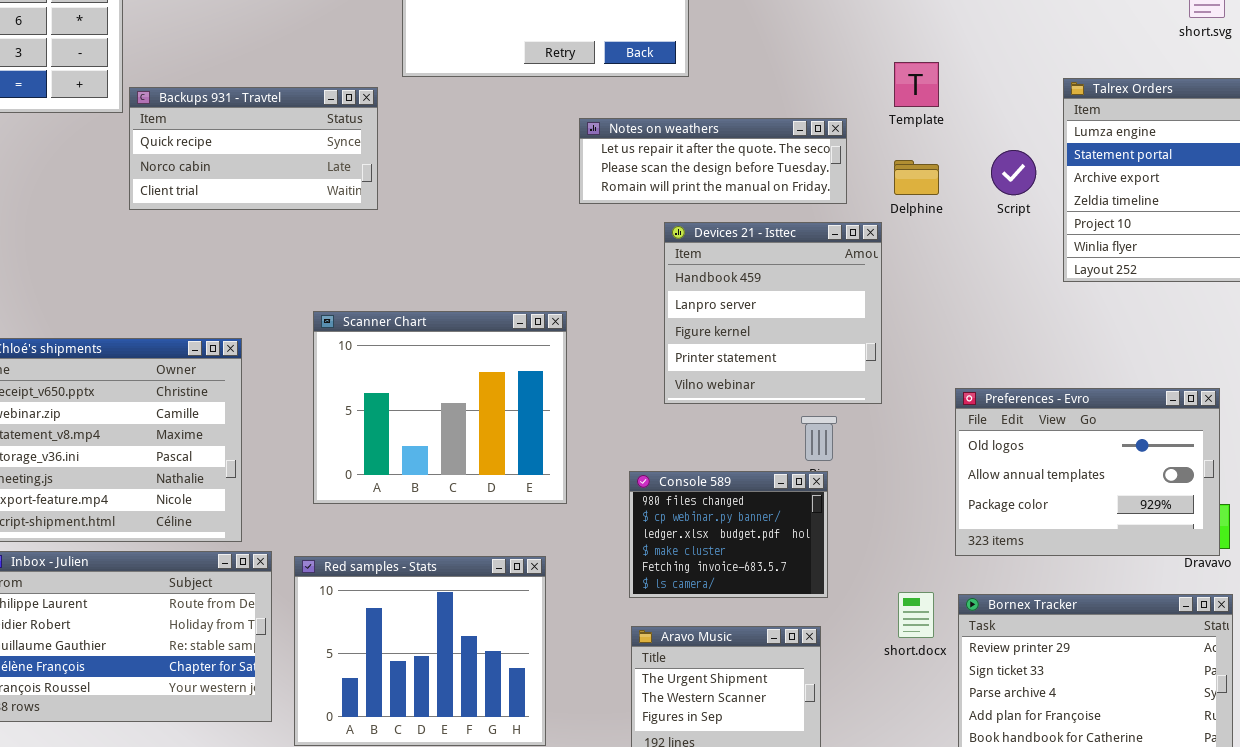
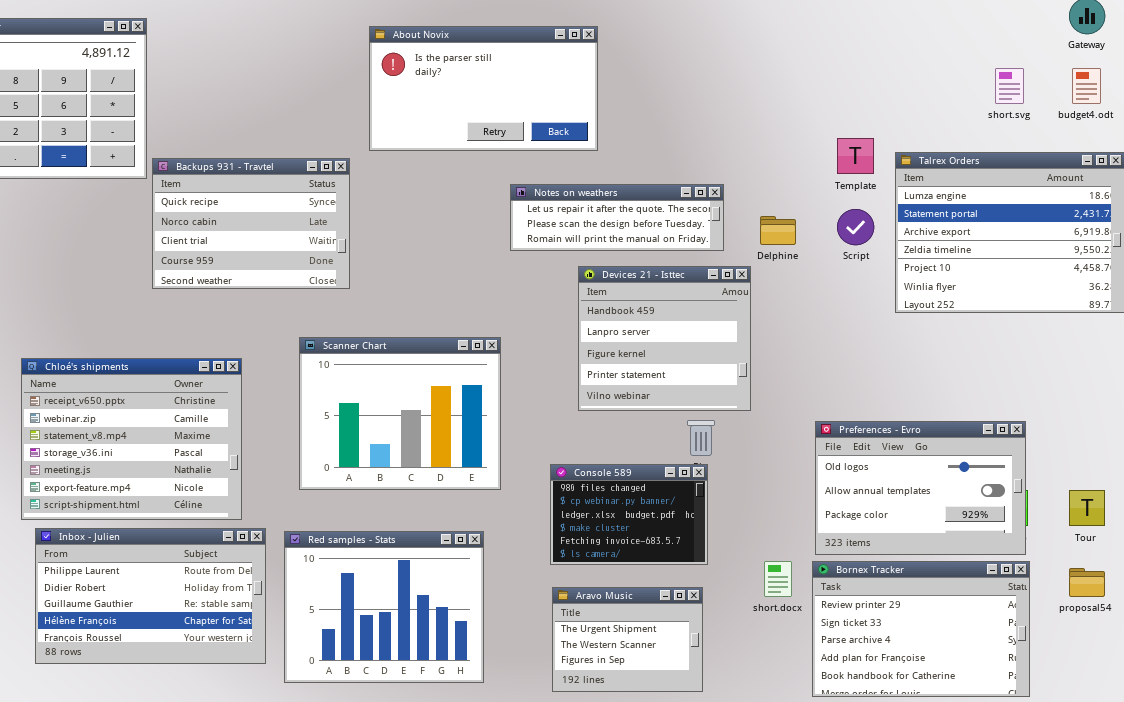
Template: [894,62,939,107] -> [837,138,874,174], moved
Backups 931 - Travtel: [129,87,378,210] -> [152,158,350,289], resized
Preferences - Evro: [955,388,1220,556] -> [815,421,1026,555], moved

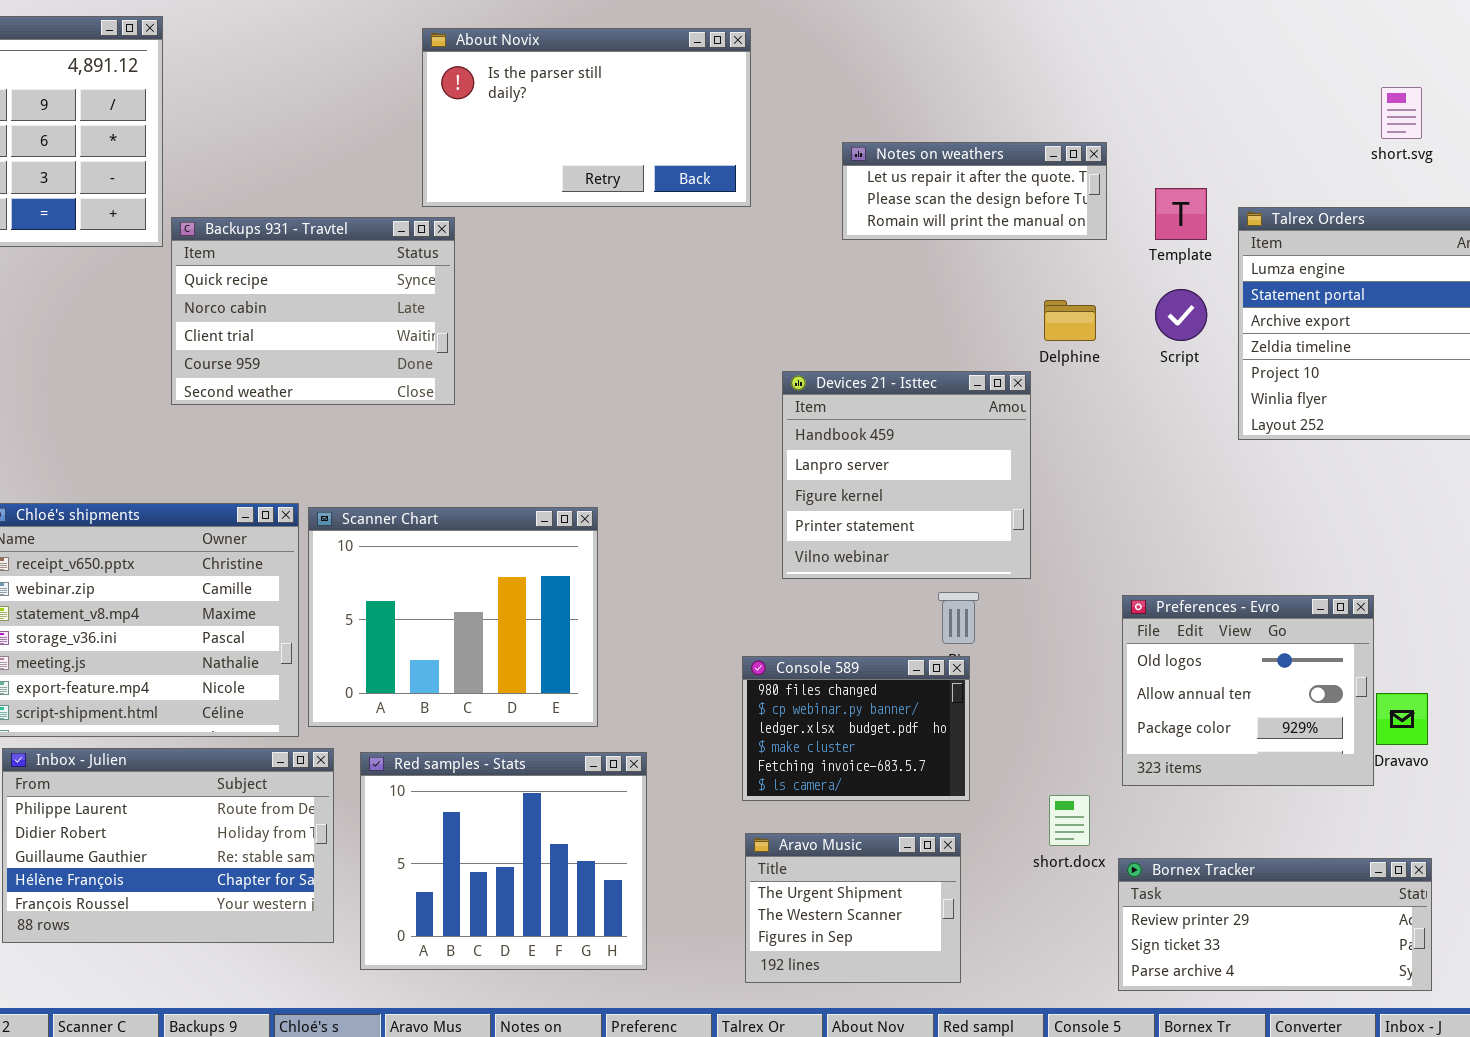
About Novix: [369,26,598,151] -> [422,28,751,207], moved
Notes on weathers: [510,184,724,251] -> [842,142,1107,240], moved, resized
Scanner Chart: [299,337,501,490] -> [308,507,598,727], moved
Preferences - Evro: [815,421,1026,555] -> [1122,595,1374,786], resized
Bornex Tracker: [812,561,1030,697] -> [1118,858,1432,991], resized

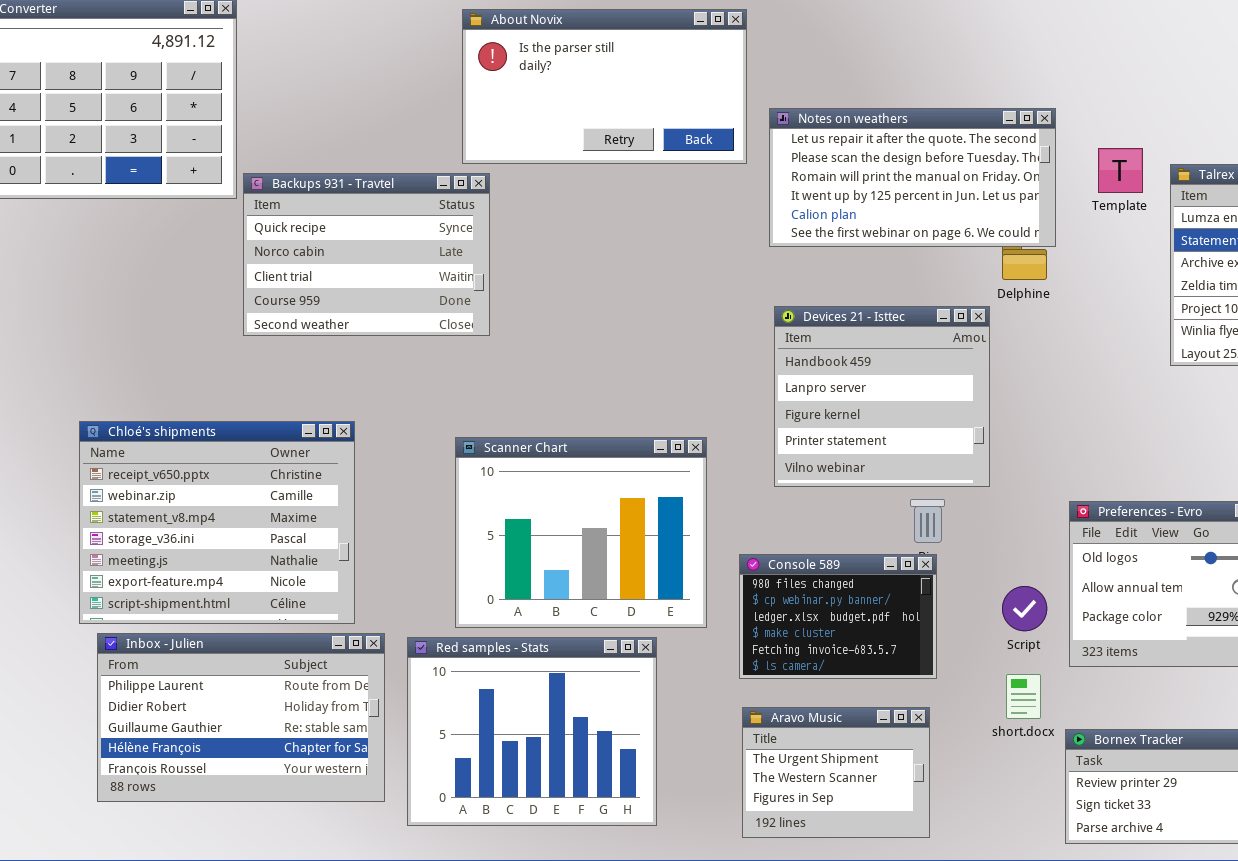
Notes on weathers: [842,142,1107,240] -> [769,108,1056,247], resized
Script: [1155,289,1207,341] -> [1002,586,1047,631], moved
Scanner Chart: [308,507,598,727] -> [455,437,707,628], moved

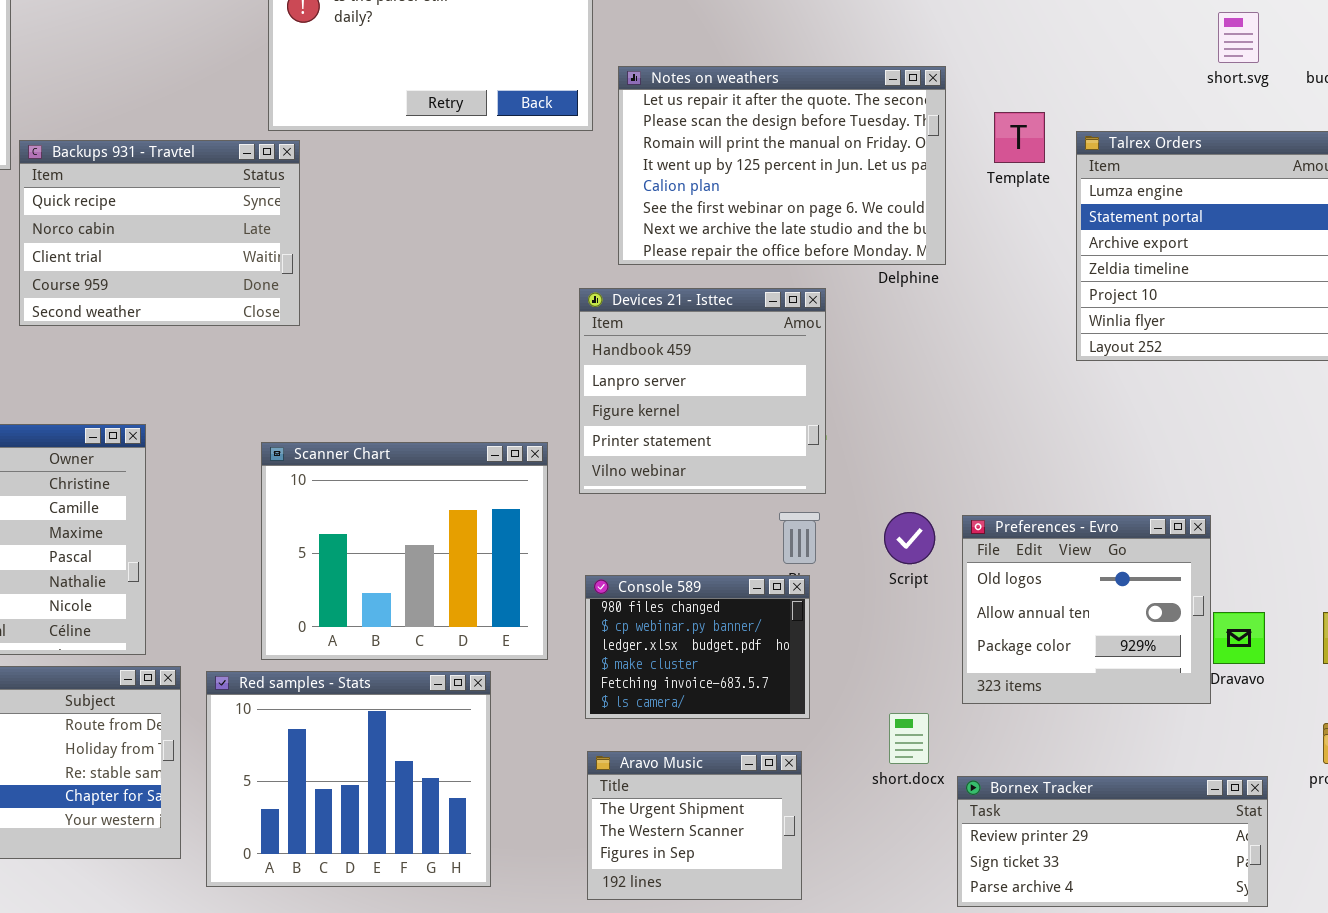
Notes on weathers: [769,108,1056,247] -> [618,66,946,265], resized
Devices 21 - Isttec: [774,306,990,487] -> [579,288,826,494], moved
Script: [1002,586,1047,631] -> [884,512,935,564], moved

